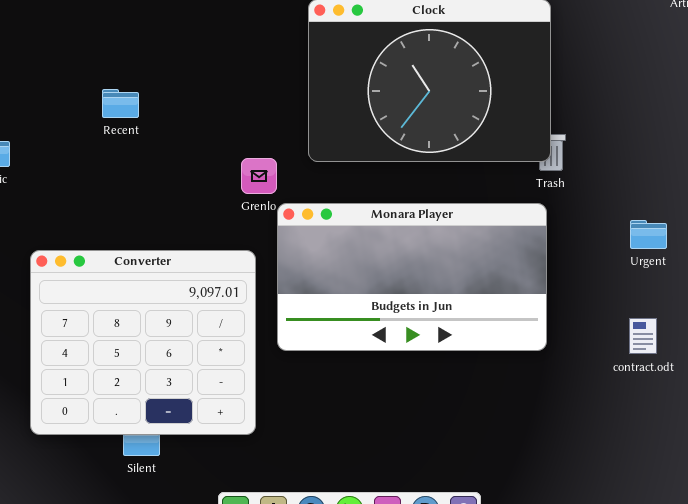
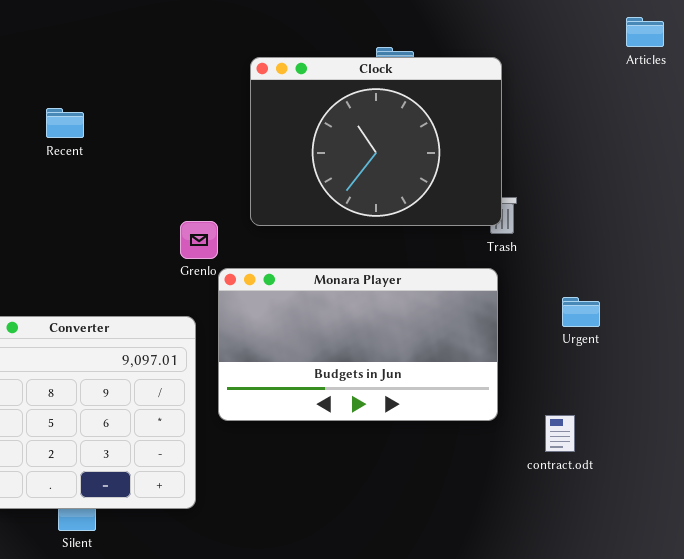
Recent: [102,89,139,118] -> [46,108,84,138], moved
Urgent: [630,220,667,249] -> [562,297,600,327], moved
contract.odt: [629,318,657,354] -> [545,415,575,452], moved

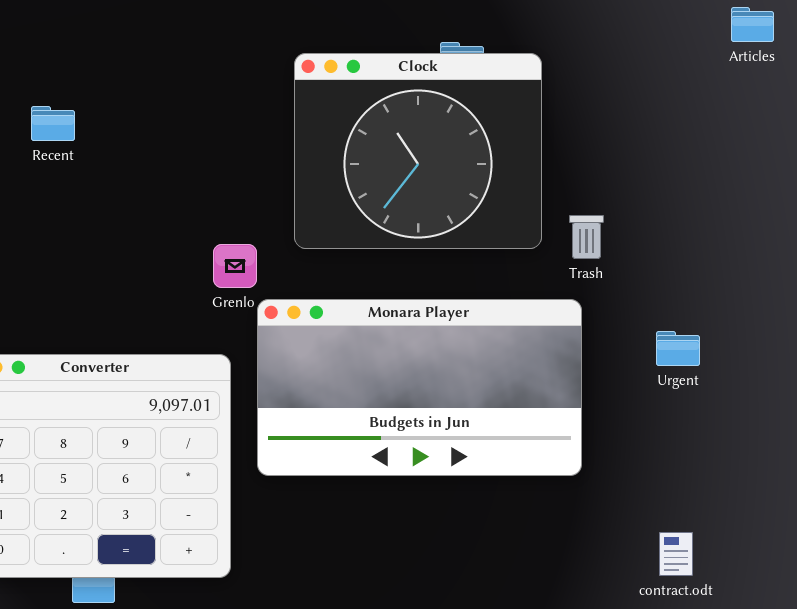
Clock: [250,57,502,226] -> [294,53,542,249], resized
Recent: [46,108,84,138] -> [31,106,75,141], moved
contract.odt: [545,415,575,452] -> [659,532,693,576], moved

